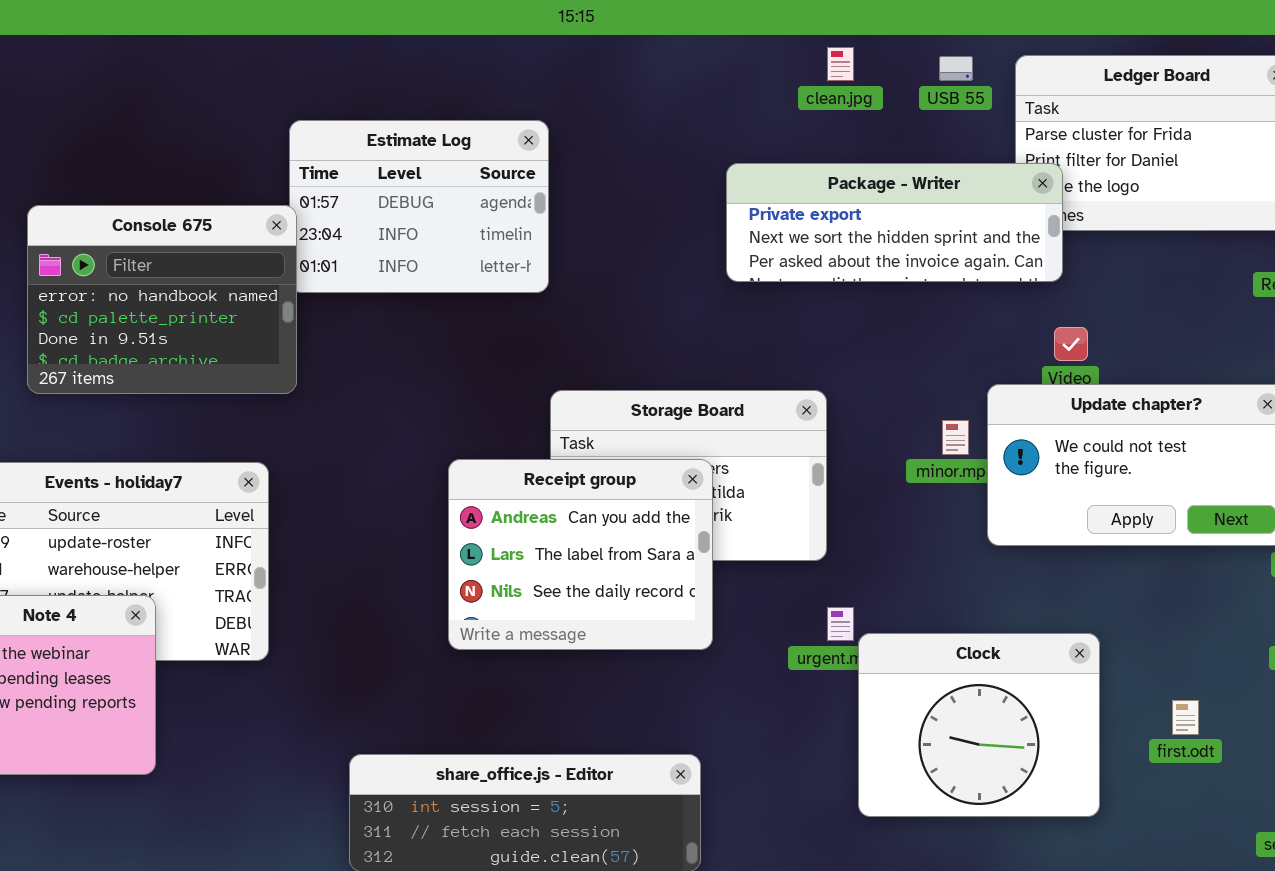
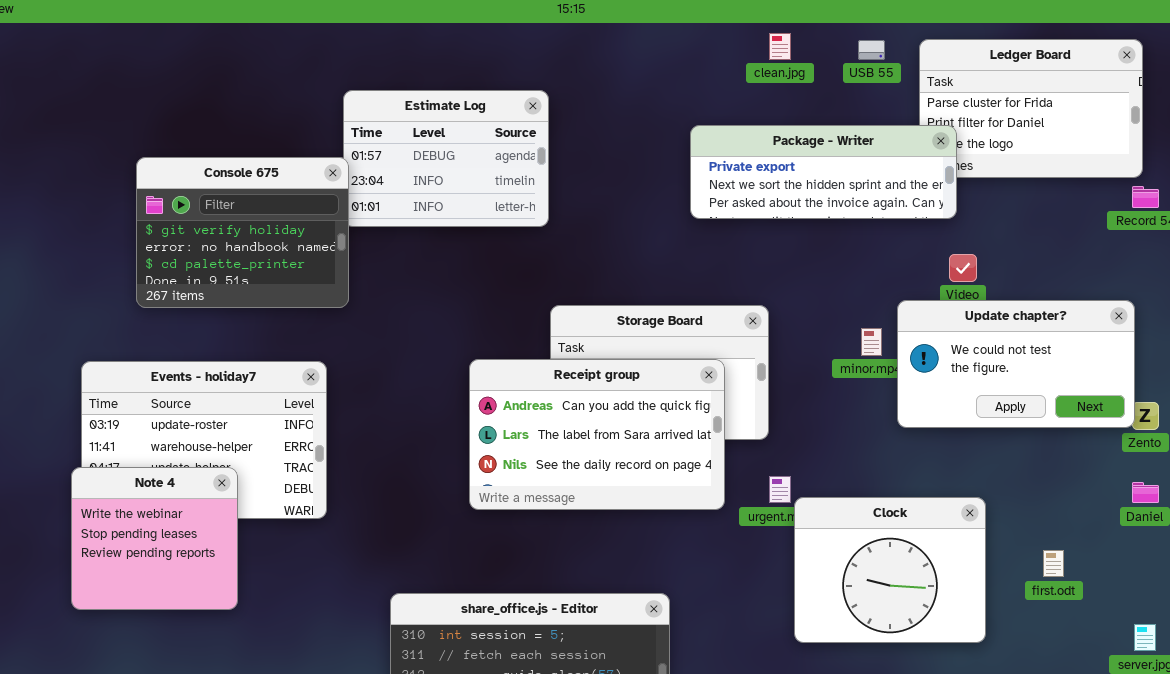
Console 675: [27,205,297,394] -> [136,157,349,308], scrolled up 1 row
Receipt group: [448,459,713,650] -> [469,359,725,510], resized

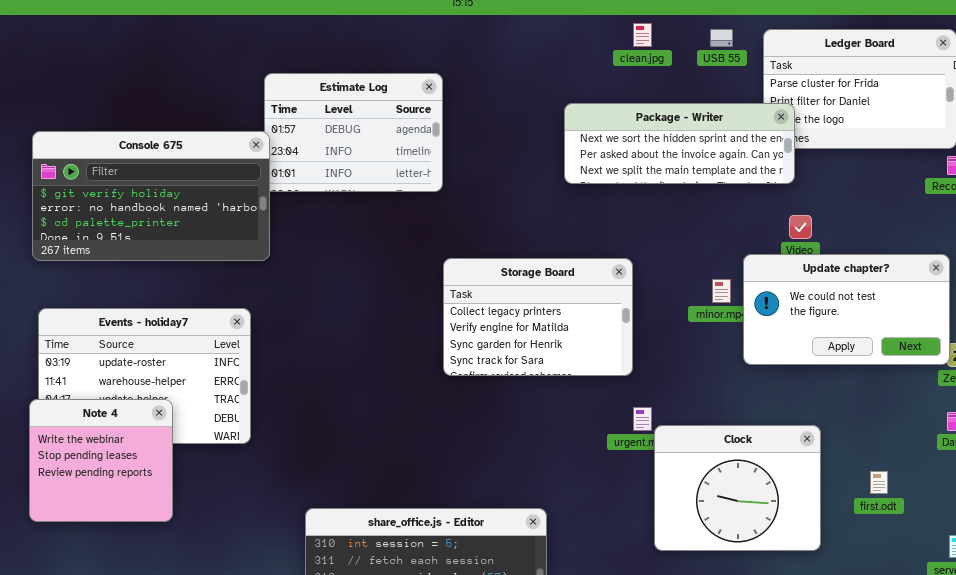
Package - Writer: [690,125,957,219] -> [564,103,795,184], scrolled down 1 row
Console 675: [136,157,349,308] -> [32,131,270,261], resized
Receipt group: [469,359,725,510] -> none, closed

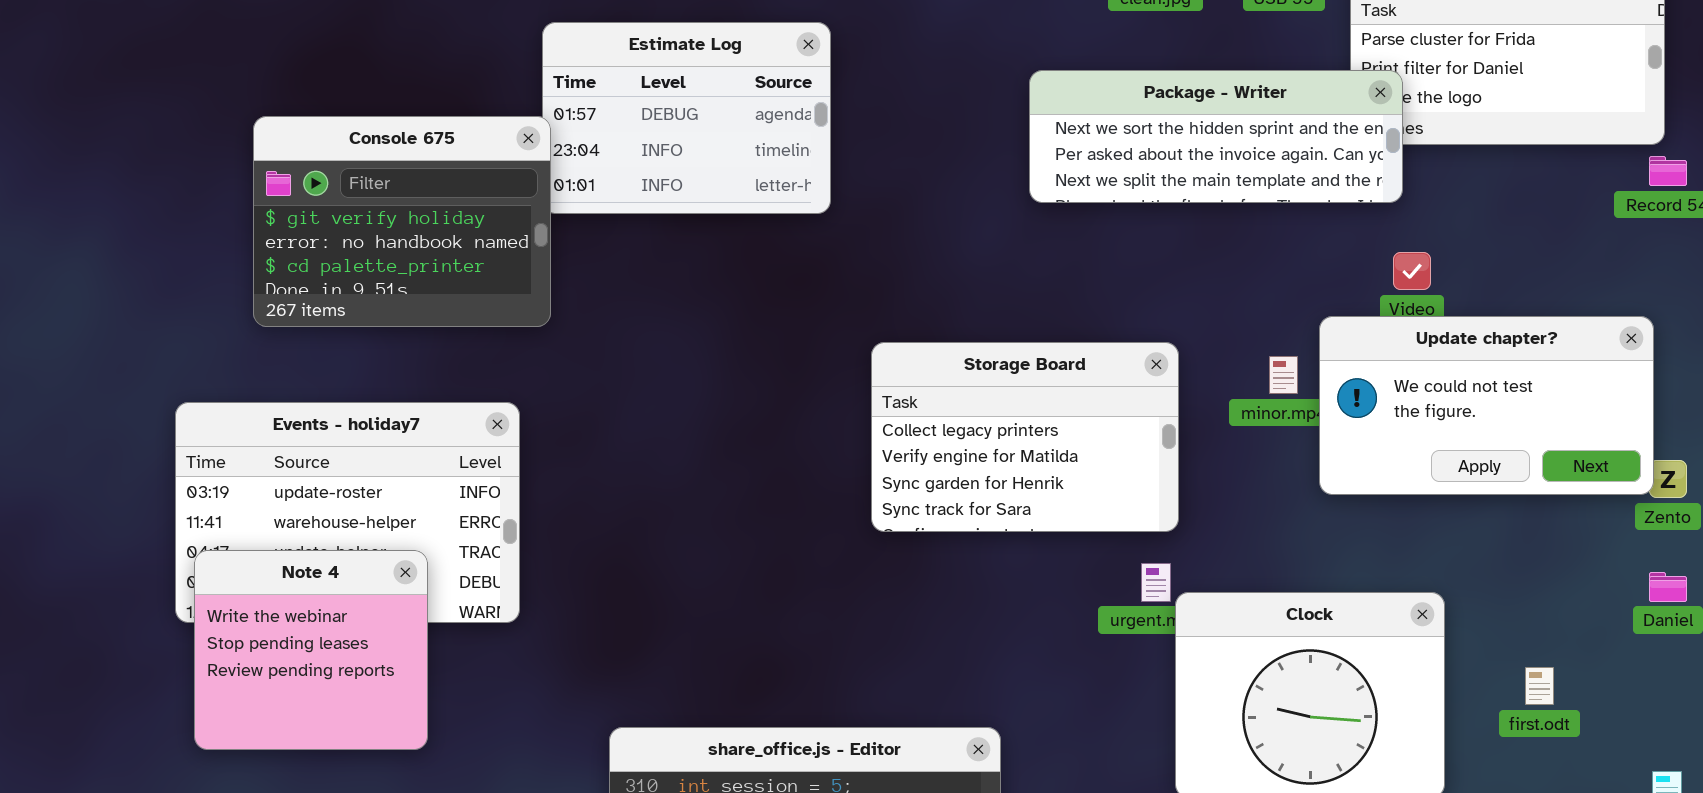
Console 675: [32,131,270,261] -> [253,116,551,327], resized
Storage Board: [443,258,633,376] -> [871,342,1179,532], moved
Note 4: [29,399,173,522] -> [194,550,428,750], moved

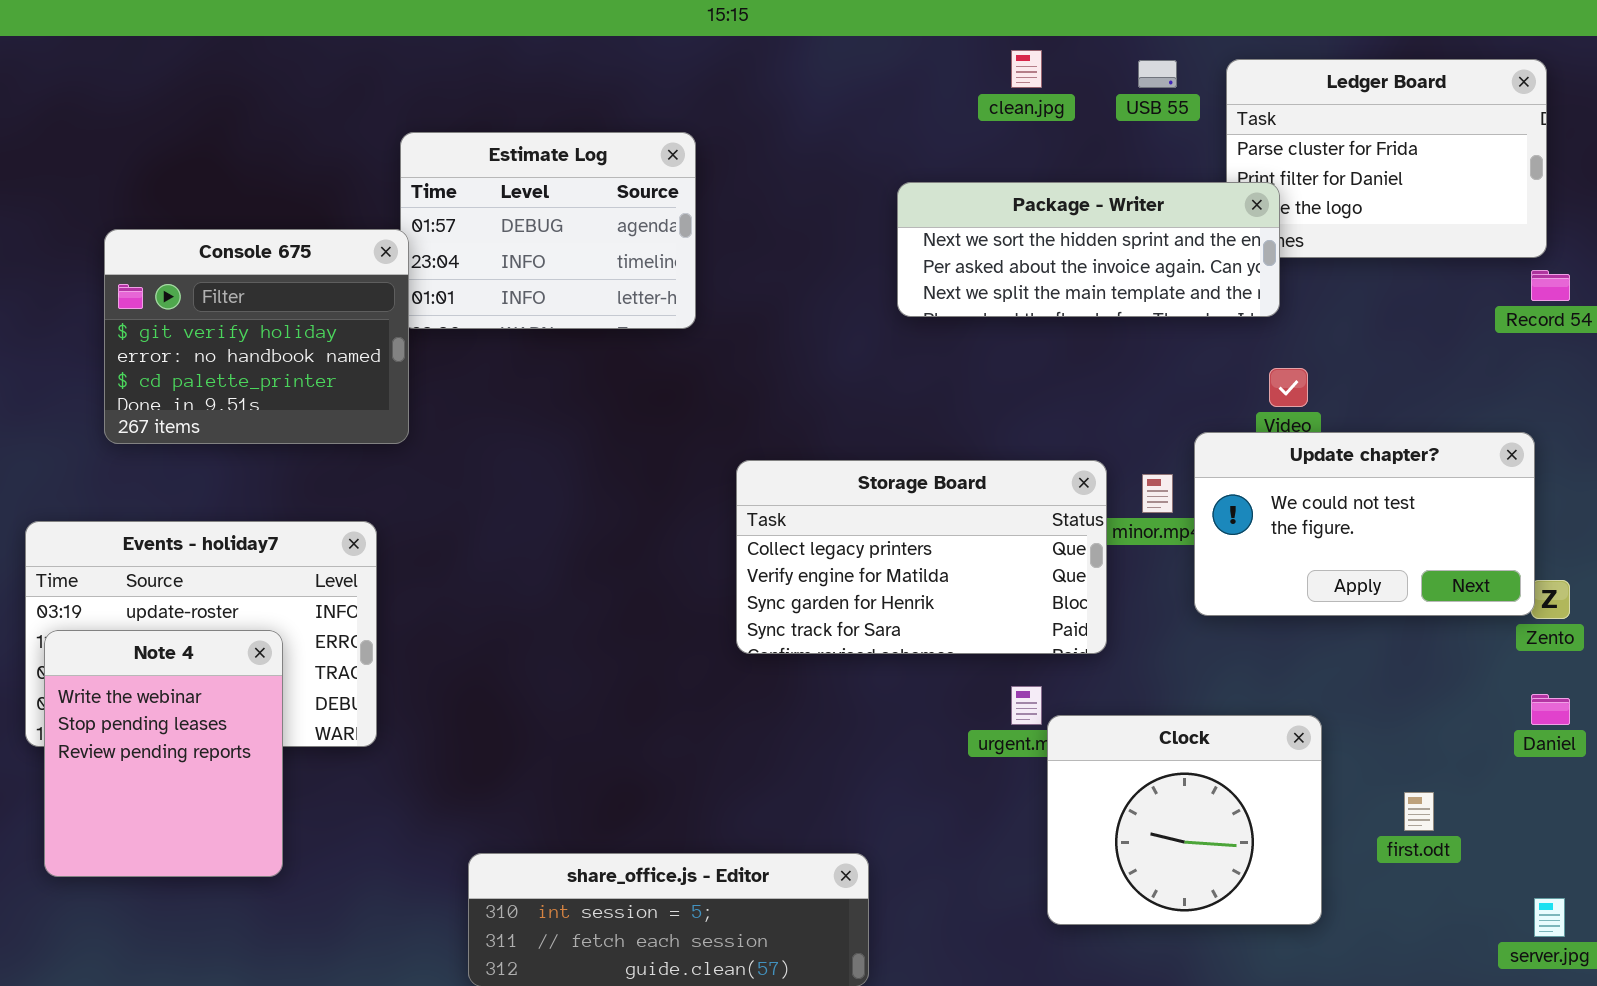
Storage Board: [871,342,1179,532] -> [736,460,1107,654], resized
Note 4: [194,550,428,750] -> [44,630,283,877], resized

